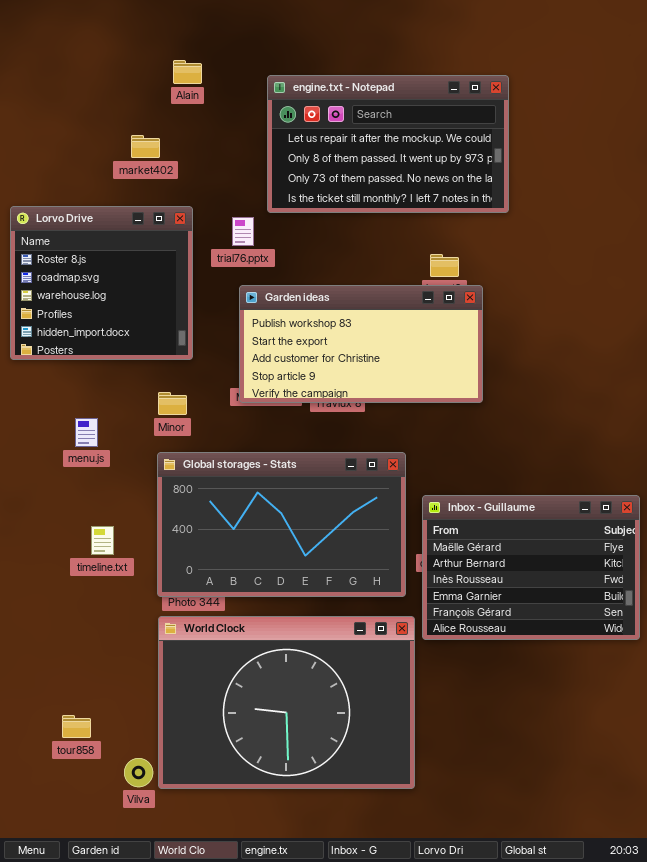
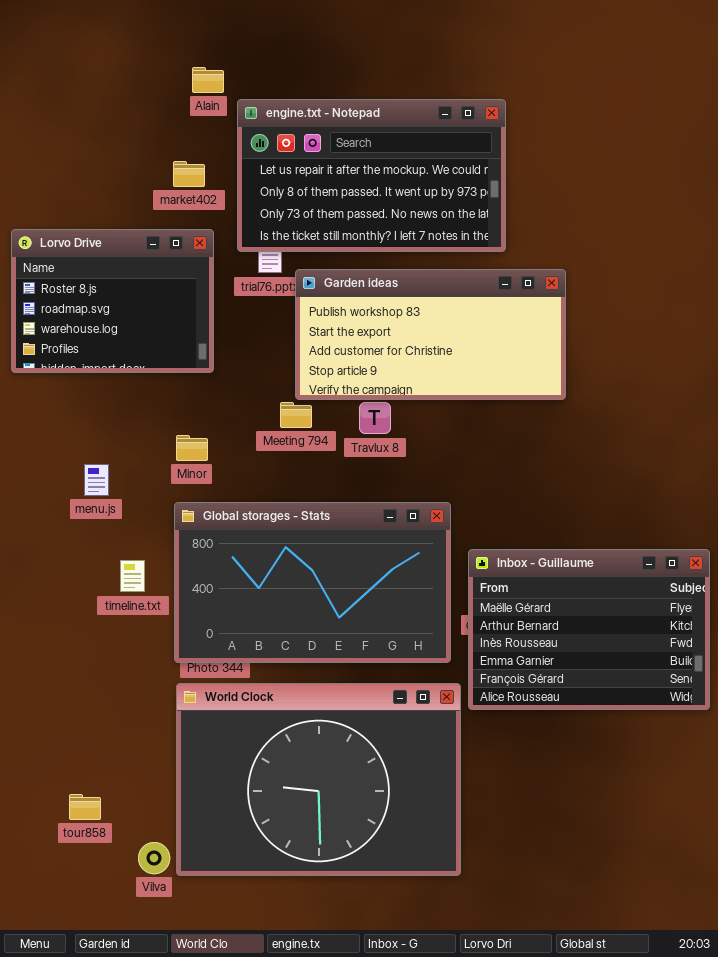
engine.txt - Notepad: [267,75,509,213] -> [237,99,506,252], moved
market402: [131,135,160,158] -> [173,161,205,187], moved
Lorvo Drive: [10,206,193,360] -> [11,229,214,373], resized
Garden ideas: [239,285,483,403] -> [295,269,566,400], moved
timeline.txt: [91,526,114,555] -> [120,560,145,592], moved

